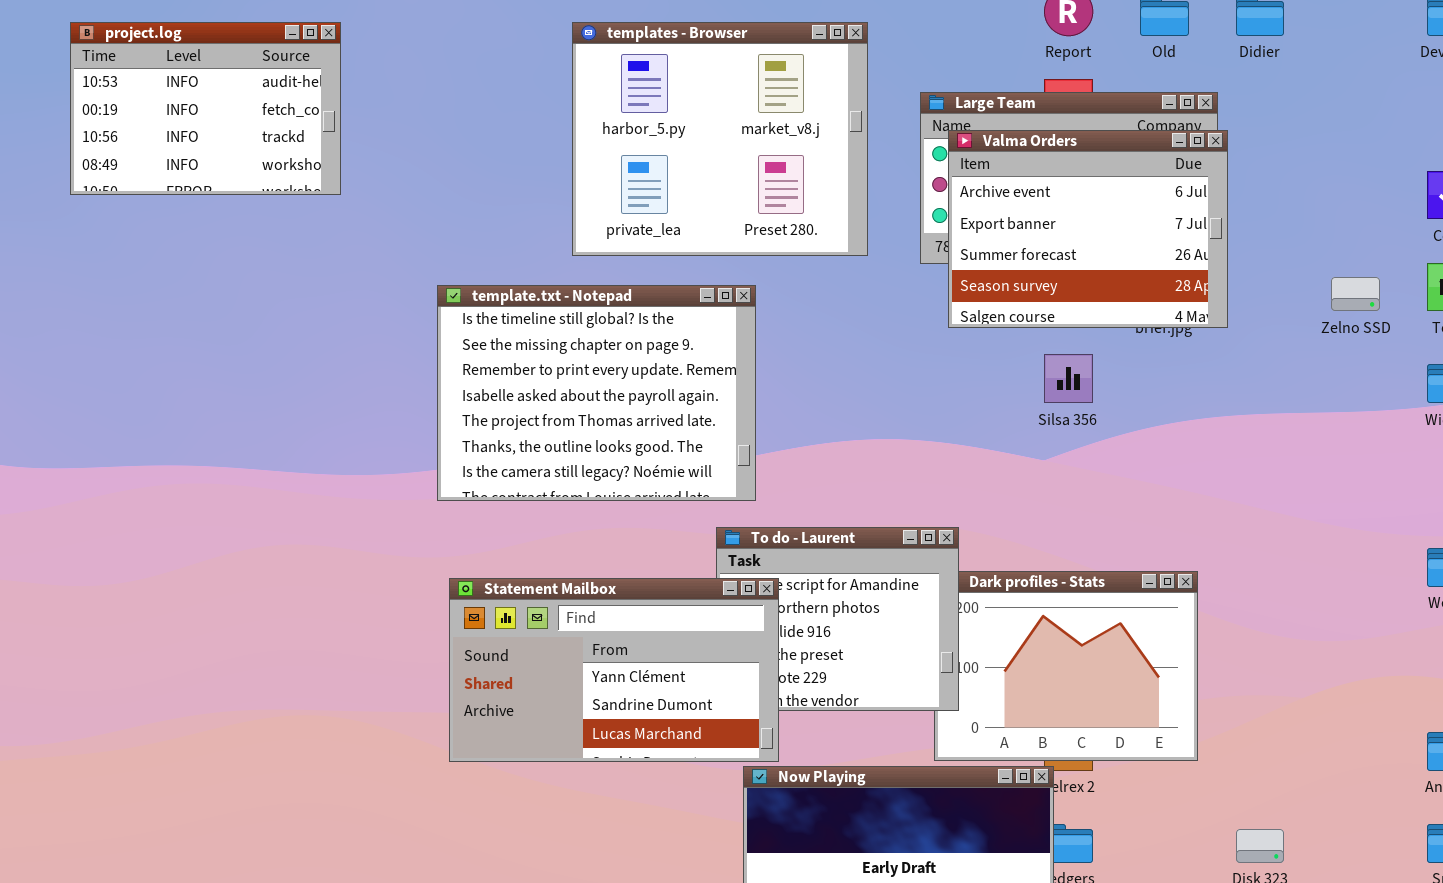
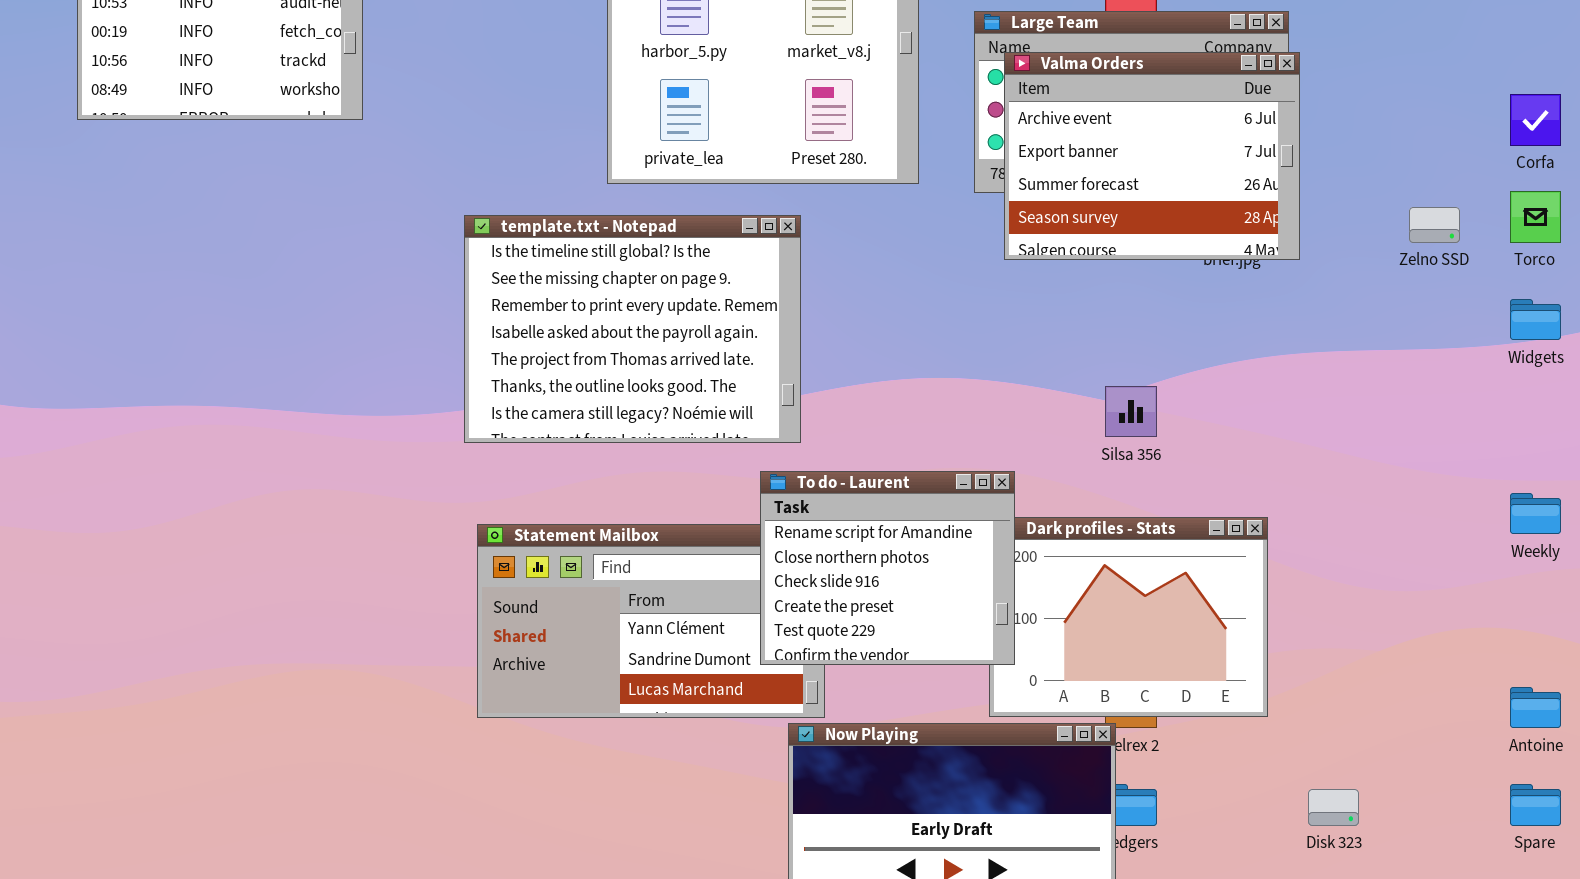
Silsa 356: [1044,354,1093,403] -> [1105,386,1157,437], moved
To do - Laurent: [716,527,959,711] -> [760,471,1015,665], raised

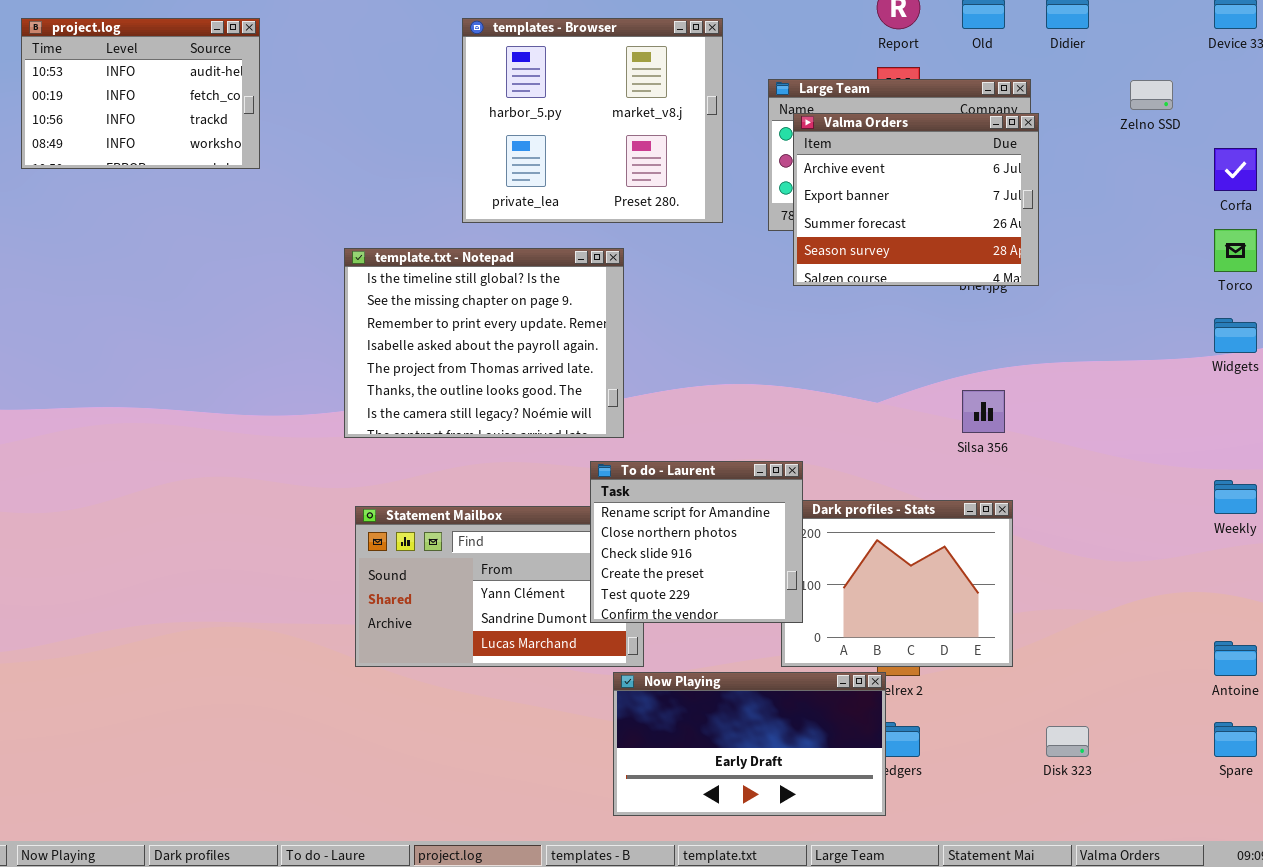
Zelno SSD: [1409,207,1460,243] -> [1130,80,1173,110], moved
Silsa 356: [1105,386,1157,437] -> [962,390,1005,433], moved

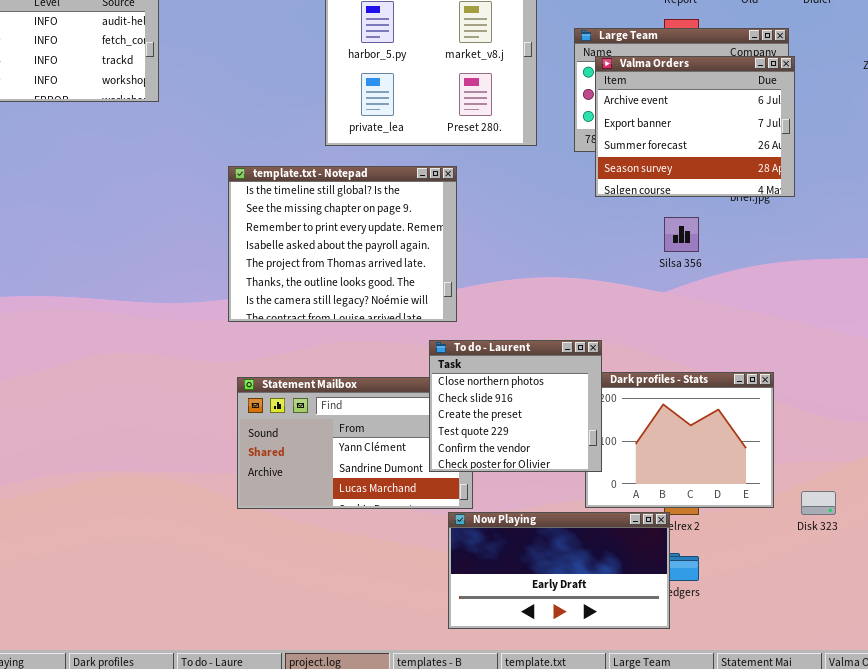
Silsa 356: [962,390,1005,433] -> [664,217,699,252], moved
To do - Laurent: [590,461,803,623] -> [429,340,602,472], scrolled down 1 row
Disk 323: [1046,726,1089,757] -> [801,491,836,515], moved

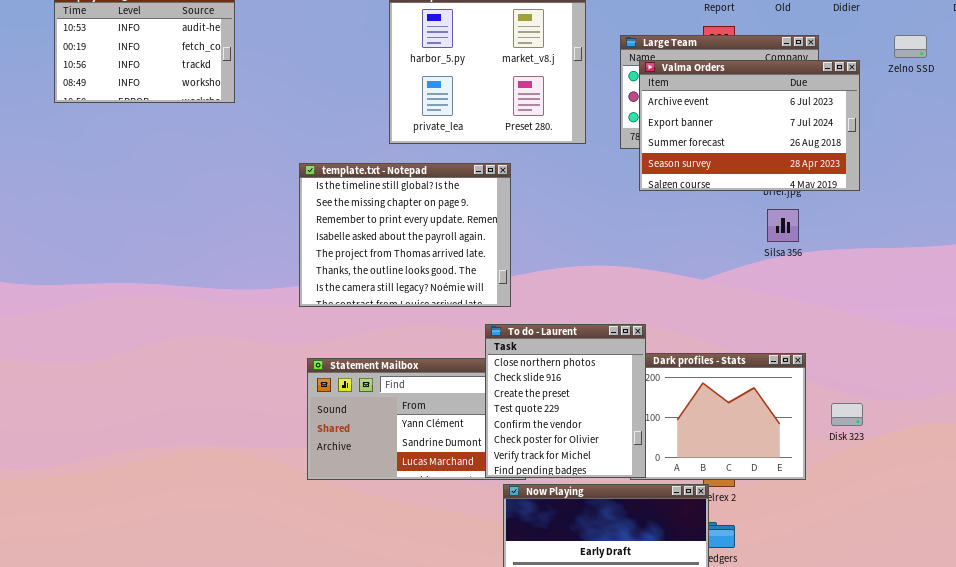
Valma Orders: [595,56,795,197] -> [639,60,860,191], resized
Silsa 356: [664,217,699,252] -> [767,209,799,242], moved
To do - Laurent: [429,340,602,472] -> [485,324,646,478], resized
Disk 323: [801,491,836,515] -> [831,403,863,426], moved

